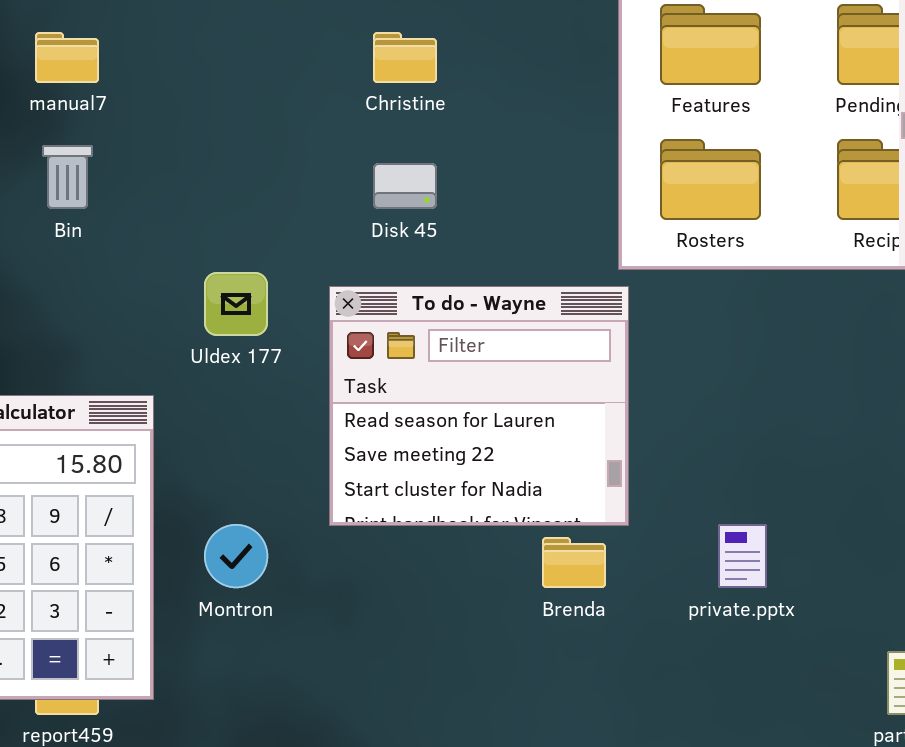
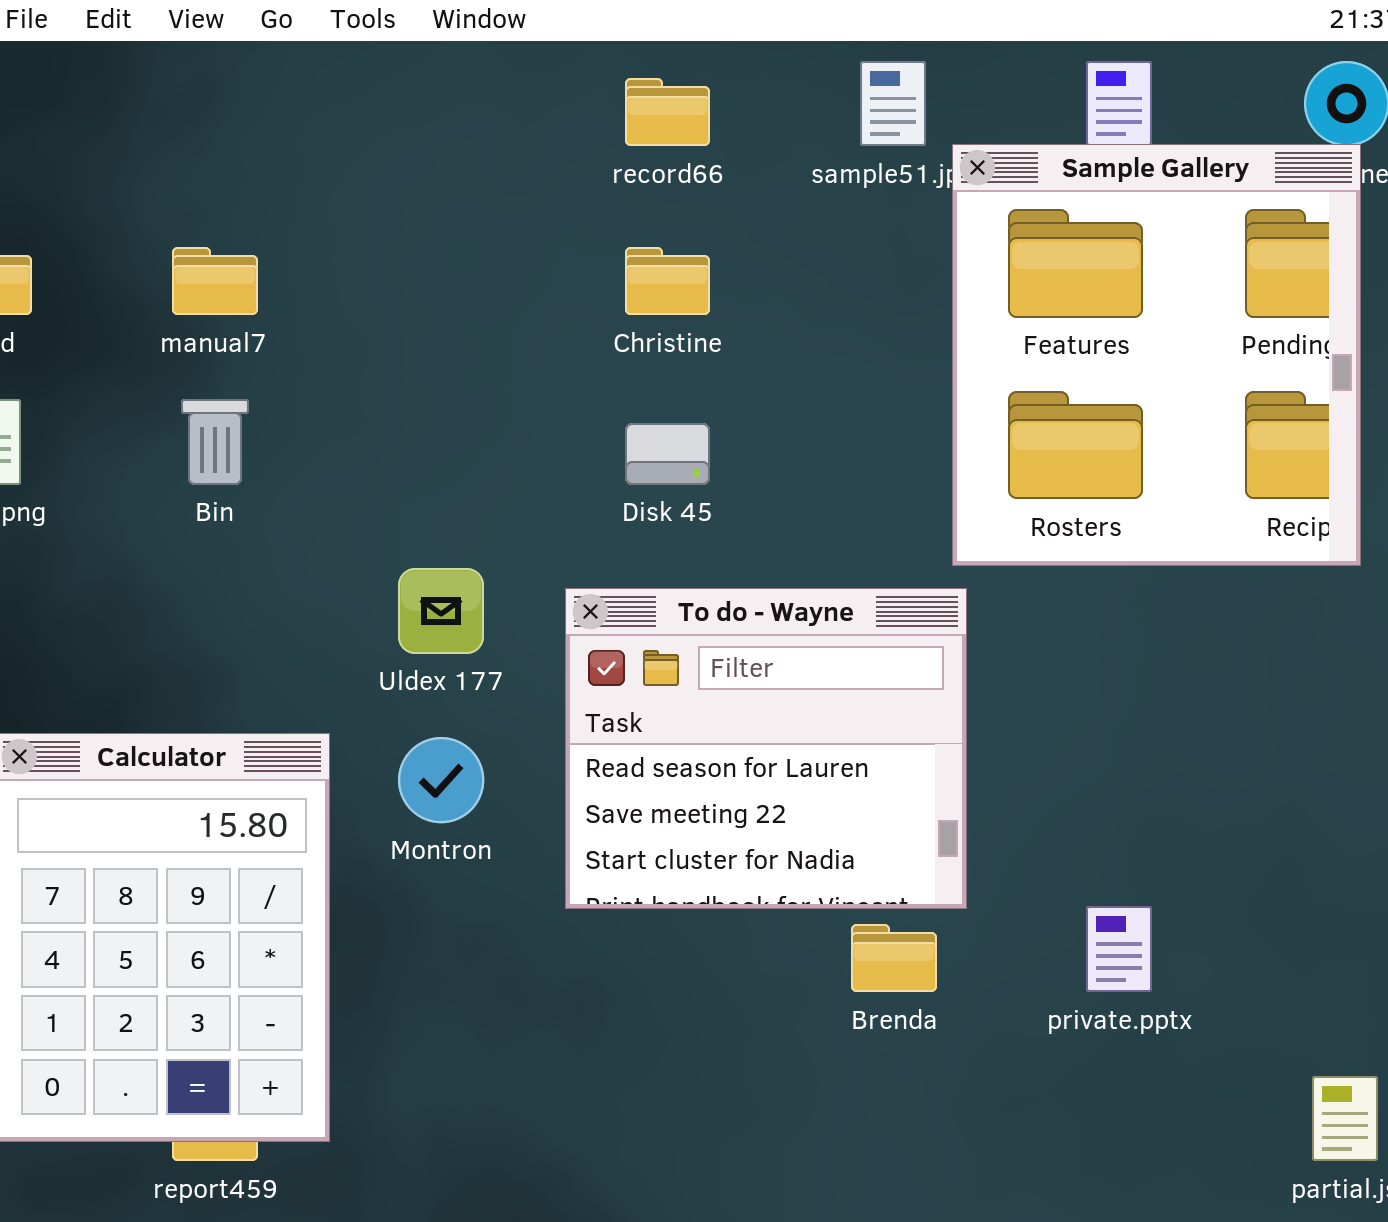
Montron: [204,524,268,588] -> [398,737,484,823], moved

